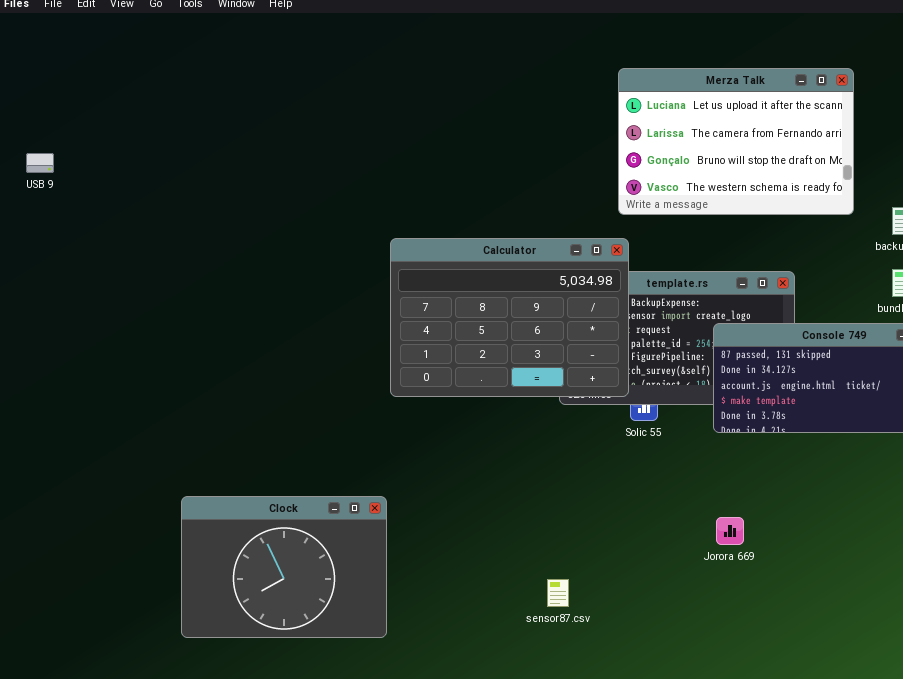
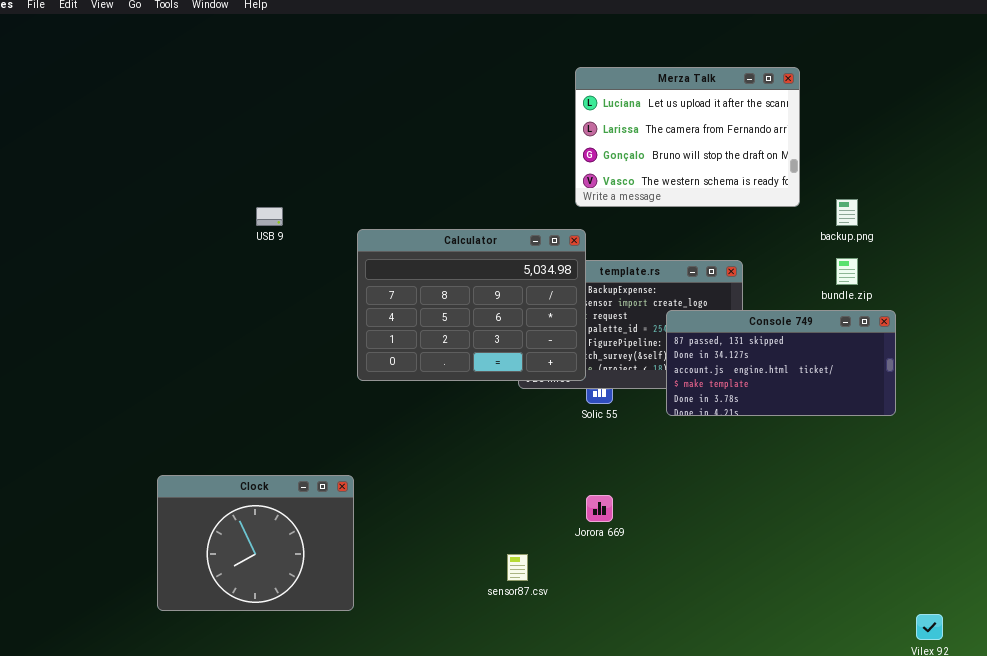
USB 9: [26,153,54,173] -> [256,207,283,226], moved
Jorora 669: [716,517,744,545] -> [586,495,613,522], moved

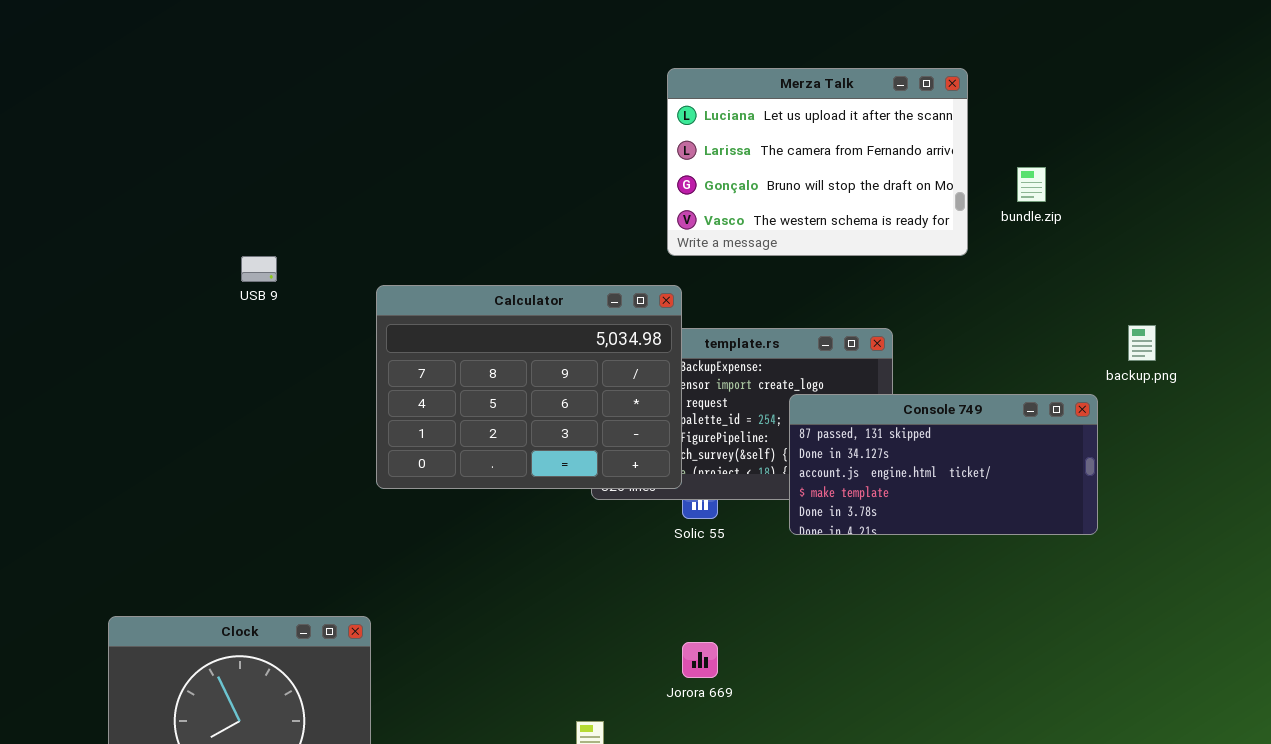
backup.png: [836,199,858,226] -> [1128,325,1156,361], moved
bundle.zip: [836,258,858,285] -> [1017,167,1046,202], moved

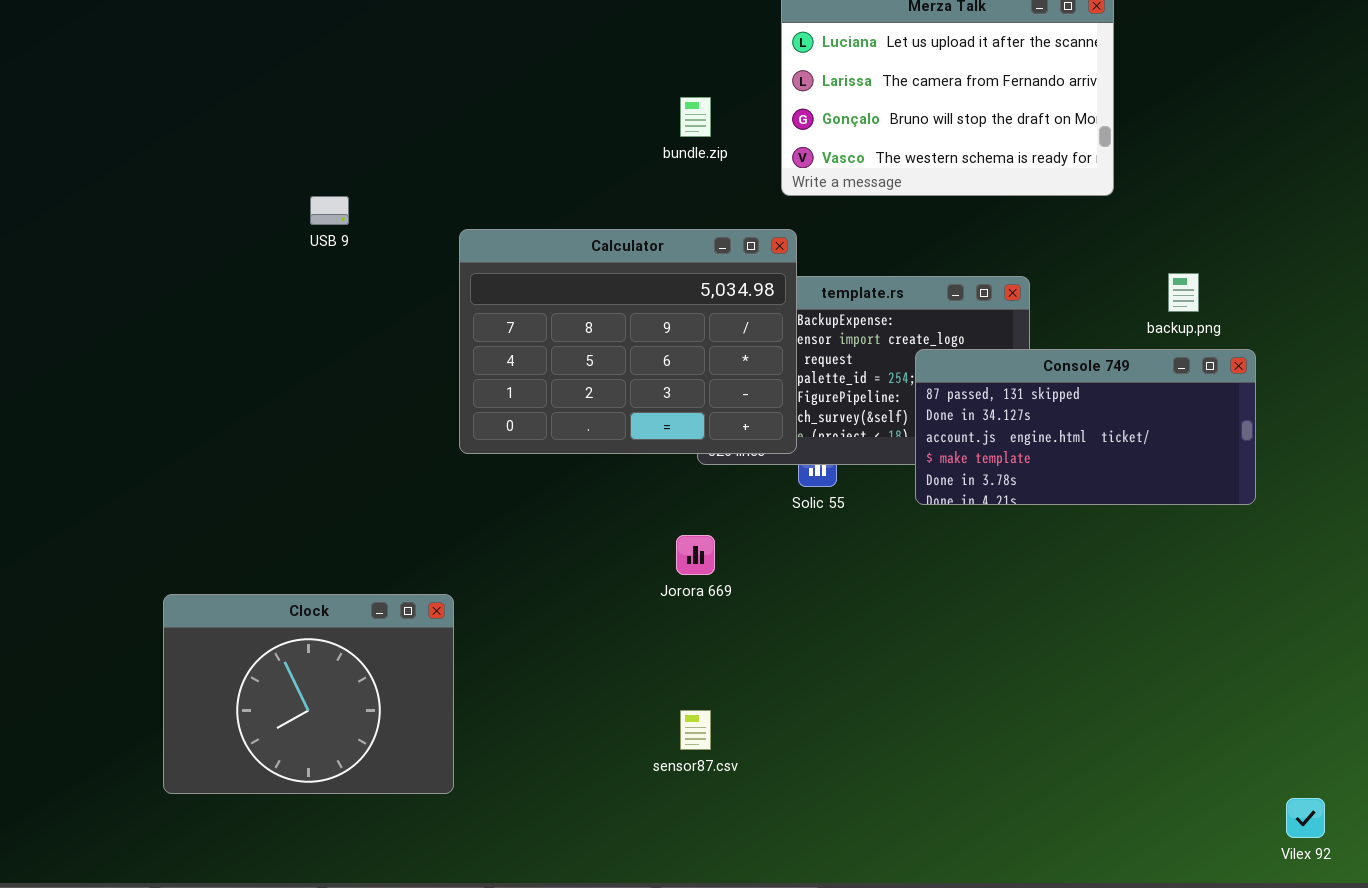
bundle.zip: [1017,167,1046,202] -> [680,97,711,137], moved
backup.png: [1128,325,1156,361] -> [1168,273,1199,312], moved
Jorora 669: [682,642,718,678] -> [676,535,715,575], moved

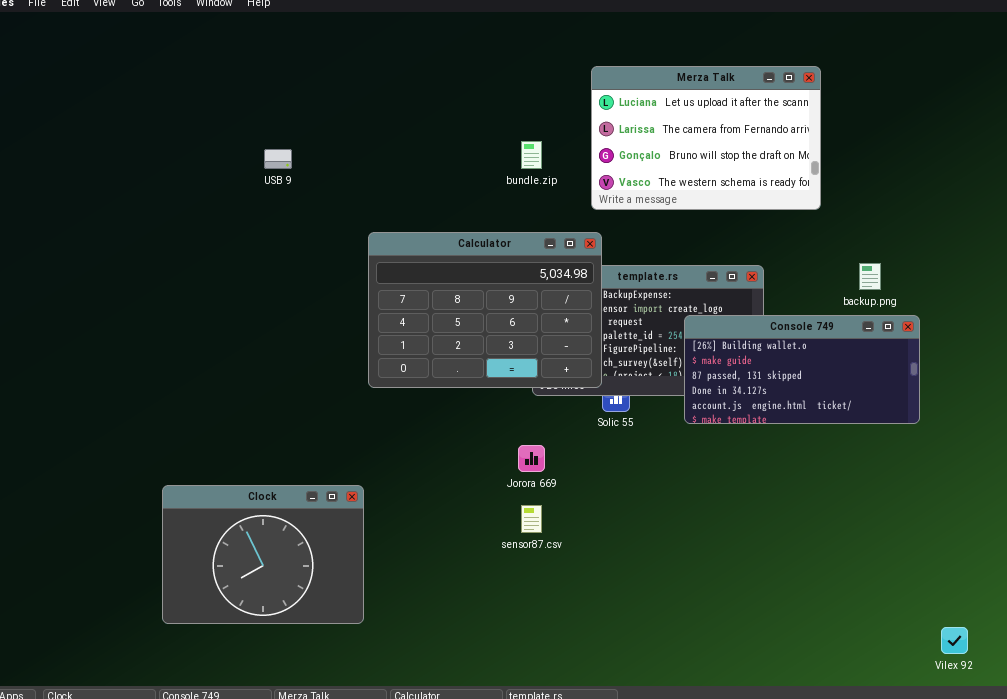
USB 9: [310,196,349,225] -> [264,149,292,169], moved
Console 749: [915,349,1256,505] -> [684,315,920,424], scrolled up 2 rows
sensor87.csv: [680,710,711,750] -> [521,505,542,533], moved

